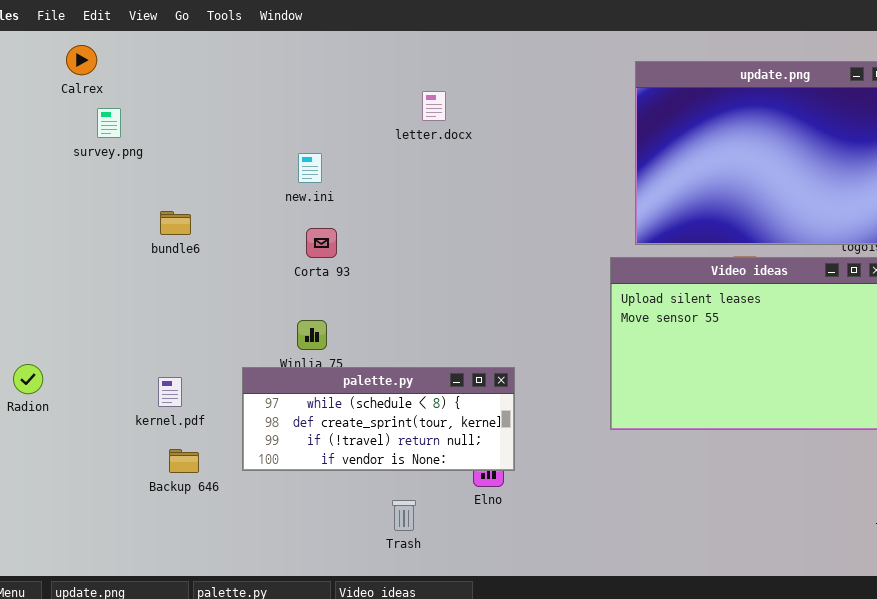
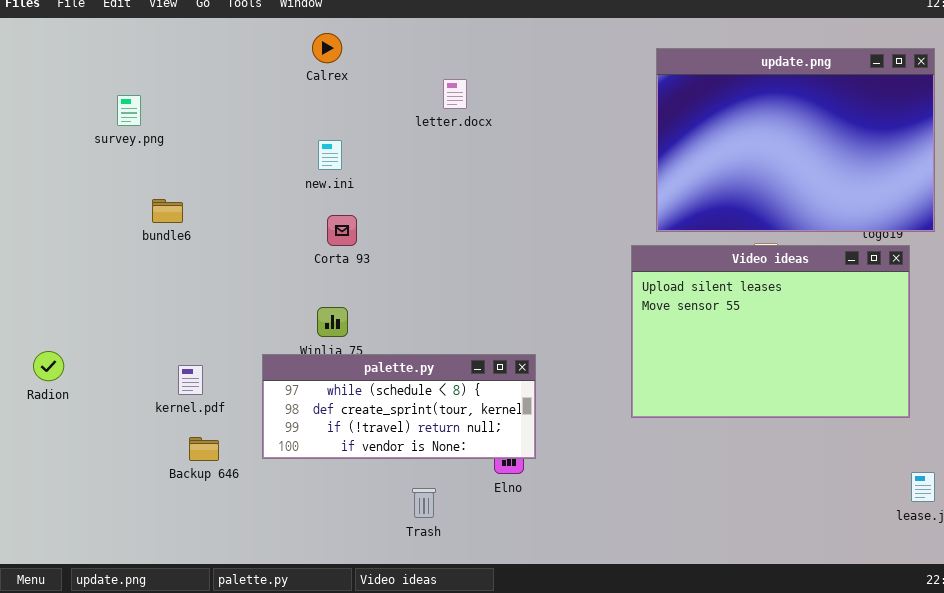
Calrex: [66,45,97,75] -> [312,33,342,63], moved
bundle6: [160,211,191,235] -> [152,199,183,223], moved

